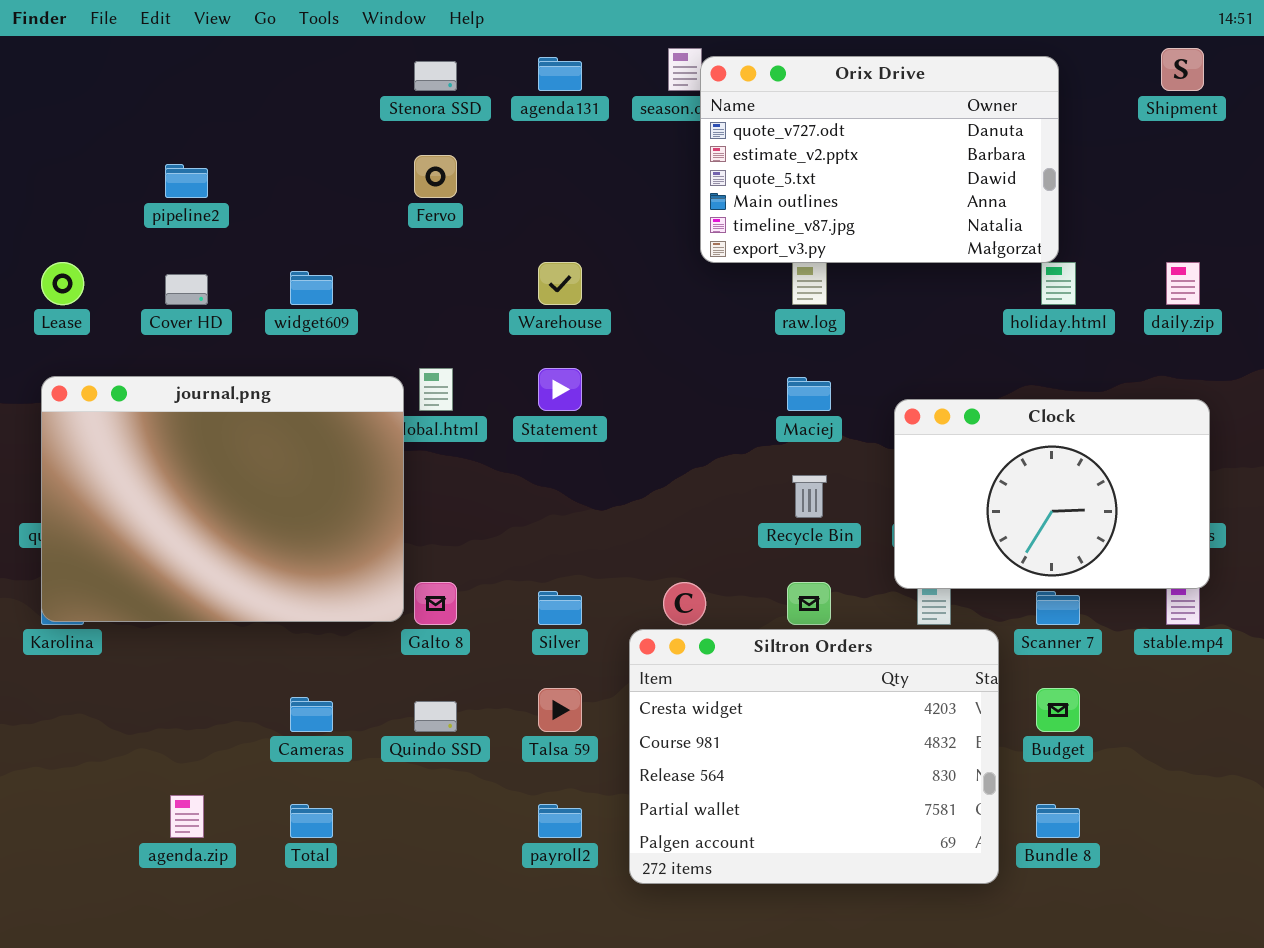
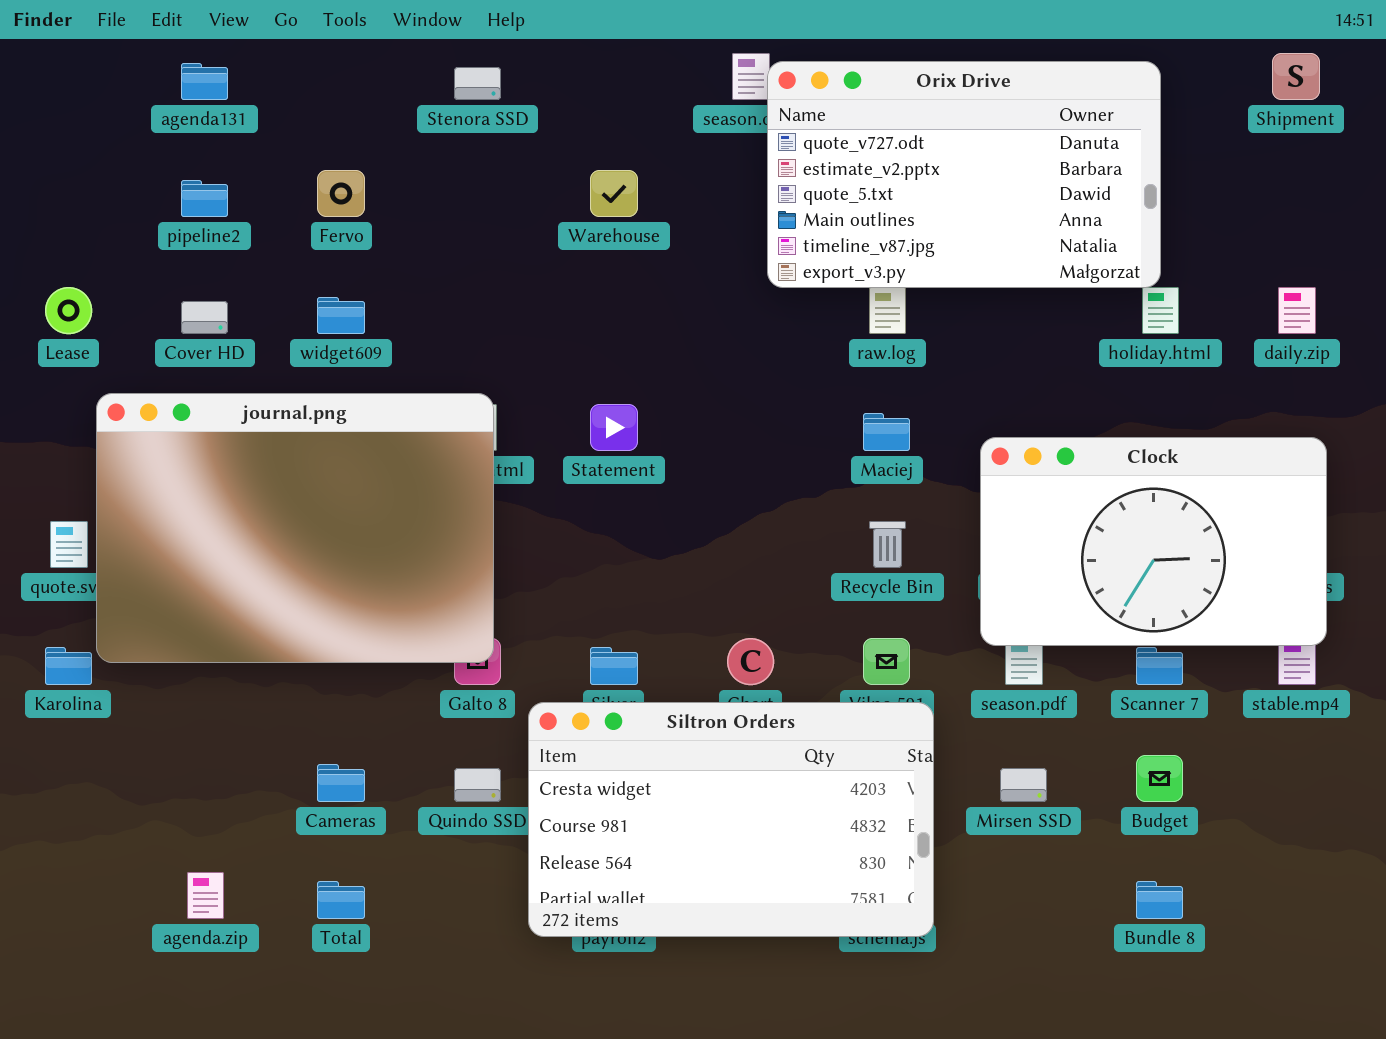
agenda131: [538,57,582,91] -> [181,63,228,100], moved
Fervo: [414,155,457,198] -> [317,170,365,217], moved
Warehouse: [538,262,582,305] -> [590,170,638,217], moved
journal.png: [41,376,404,622] -> [96,393,494,663], moved
Siltron Orders: [629,629,999,884] -> [528,702,934,937], moved, resized

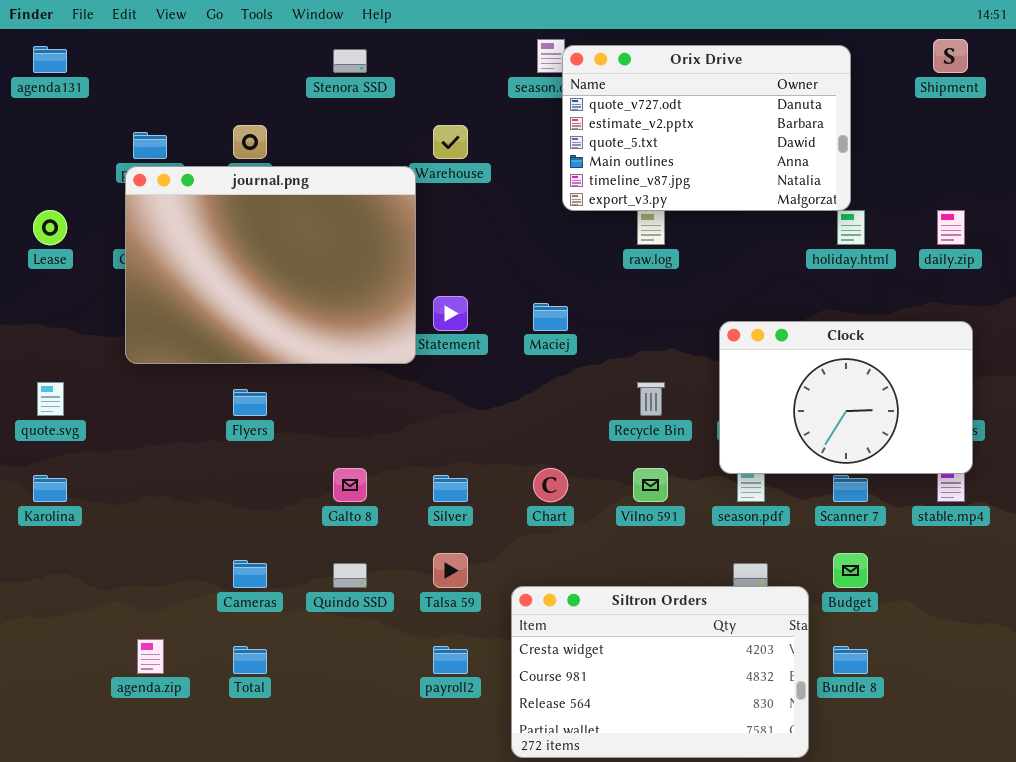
agenda131: [181,63,228,100] -> [33,46,67,73], moved
journal.png: [96,393,494,663] -> [125,166,416,364], moved
Maciej: [863,413,910,451] -> [533,303,568,331], moved
Siltron Orders: [528,702,934,937] -> [511,586,809,758], moved

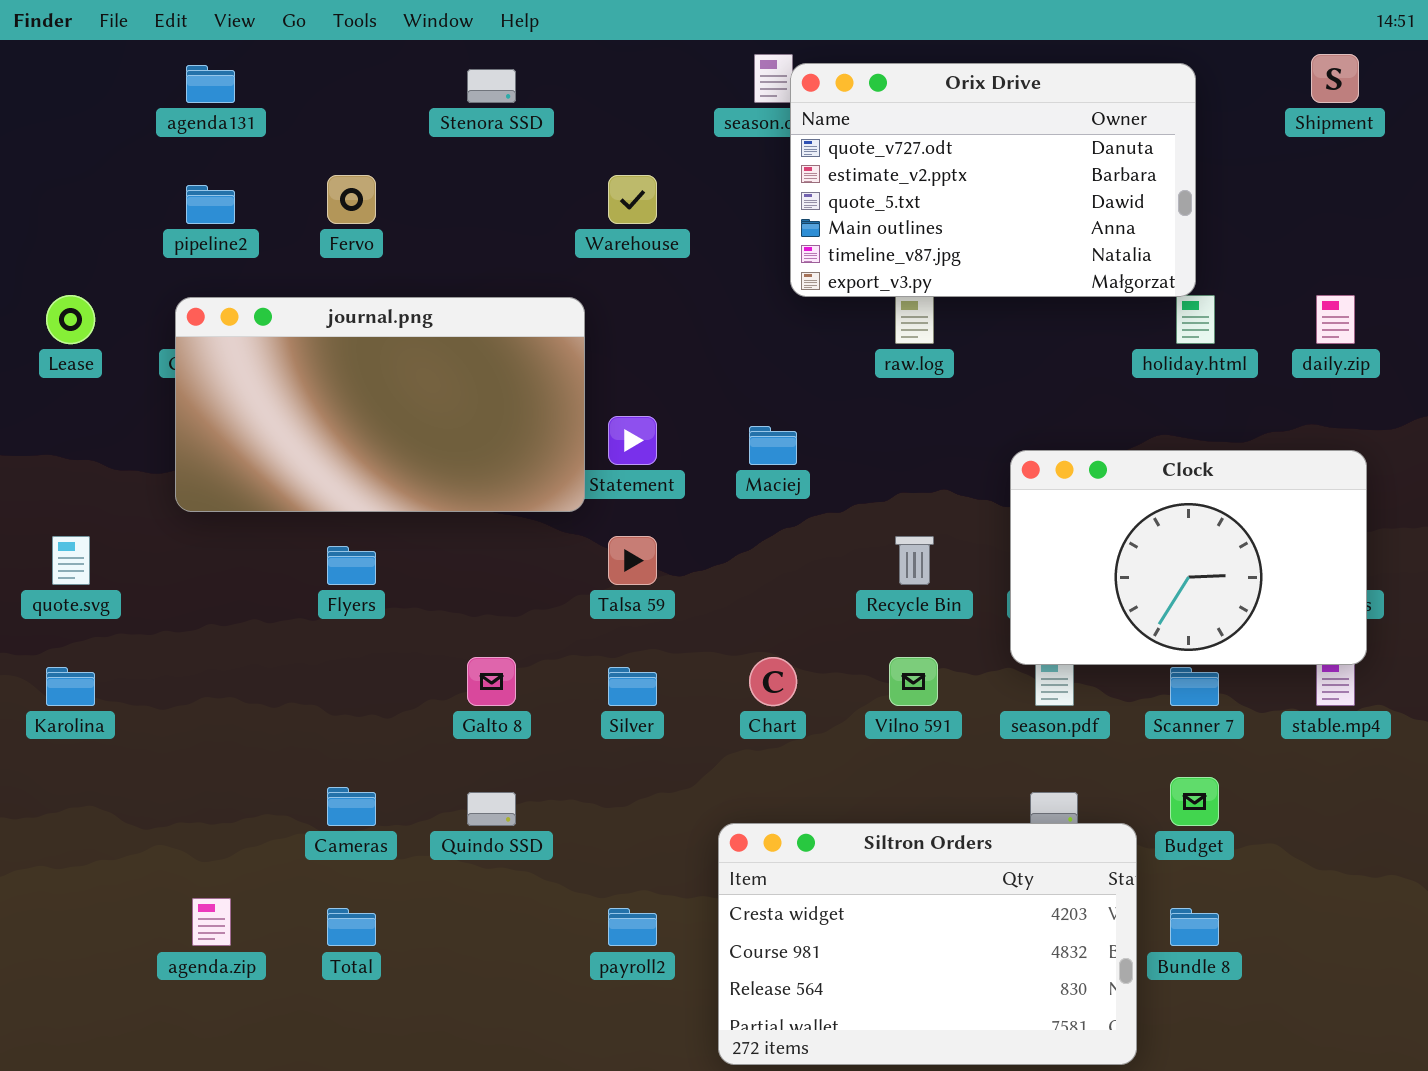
agenda131: [33,46,67,73] -> [186,65,235,103], moved
journal.png: [125,166,416,364] -> [175,297,585,512], resized
Talsa 59: [433,553,468,588] -> [608,536,657,585], moved

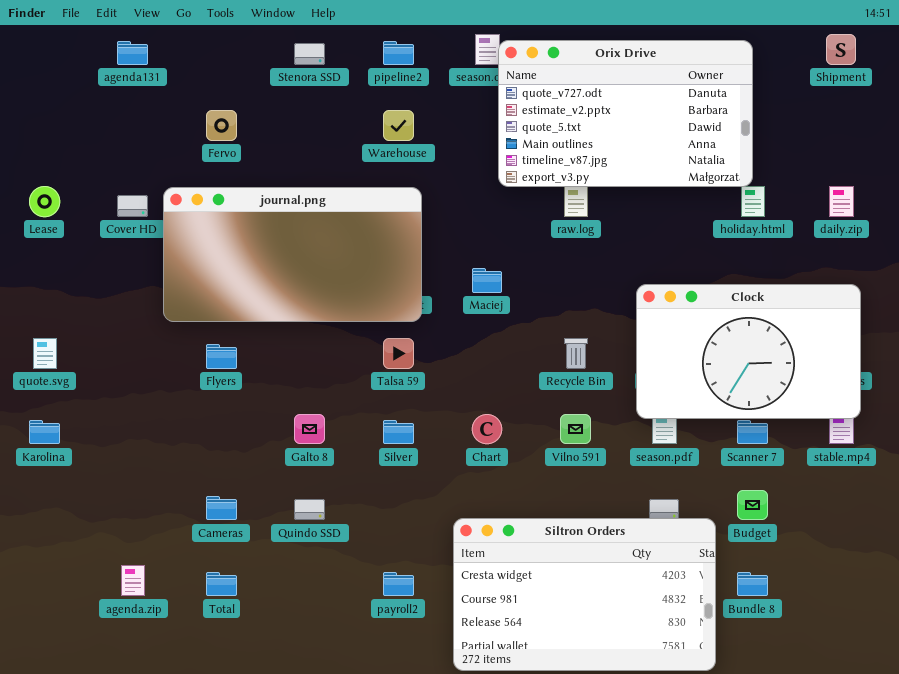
pipeline2: [186,185,235,224] -> [383,41,414,65], moved
journal.png: [175,297,585,512] -> [163,187,422,322], moved

